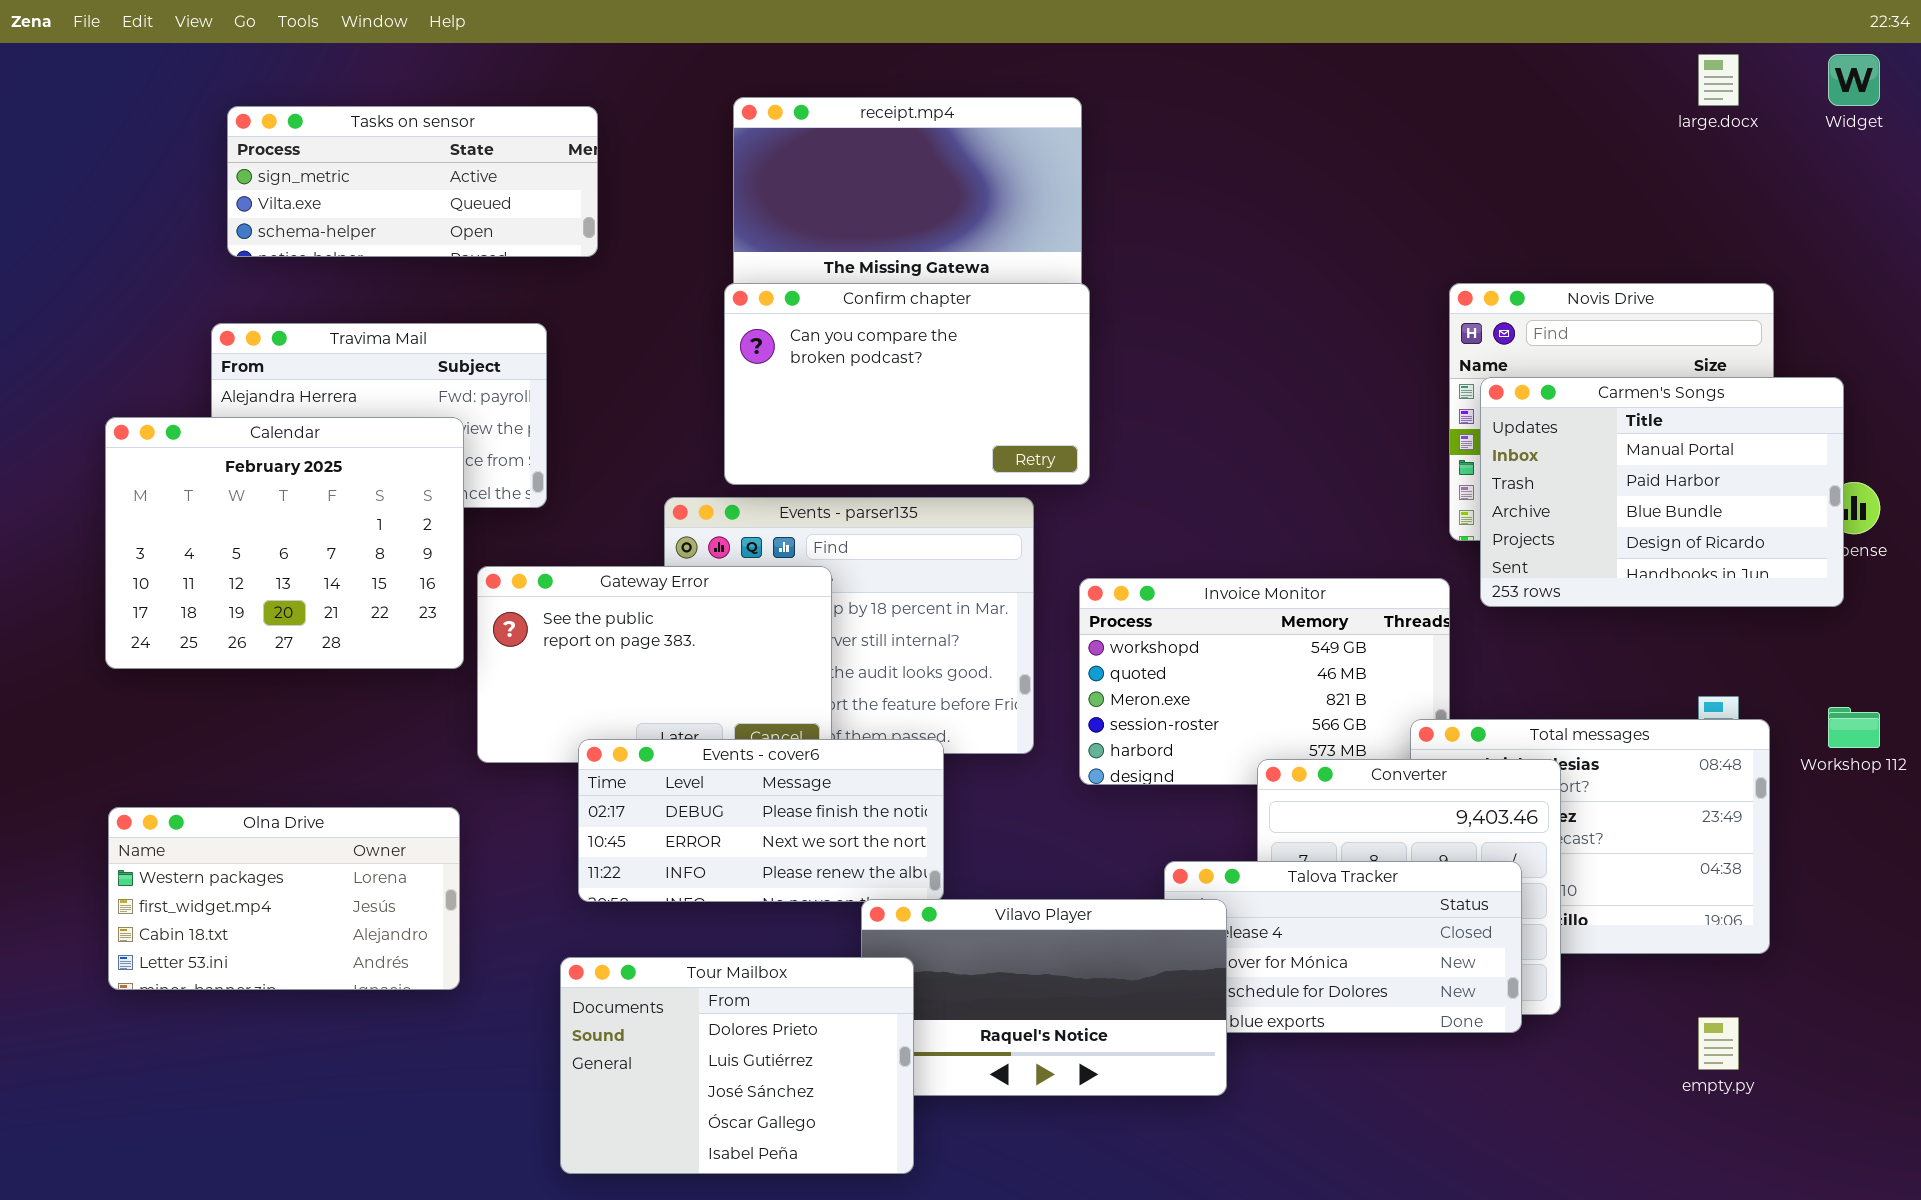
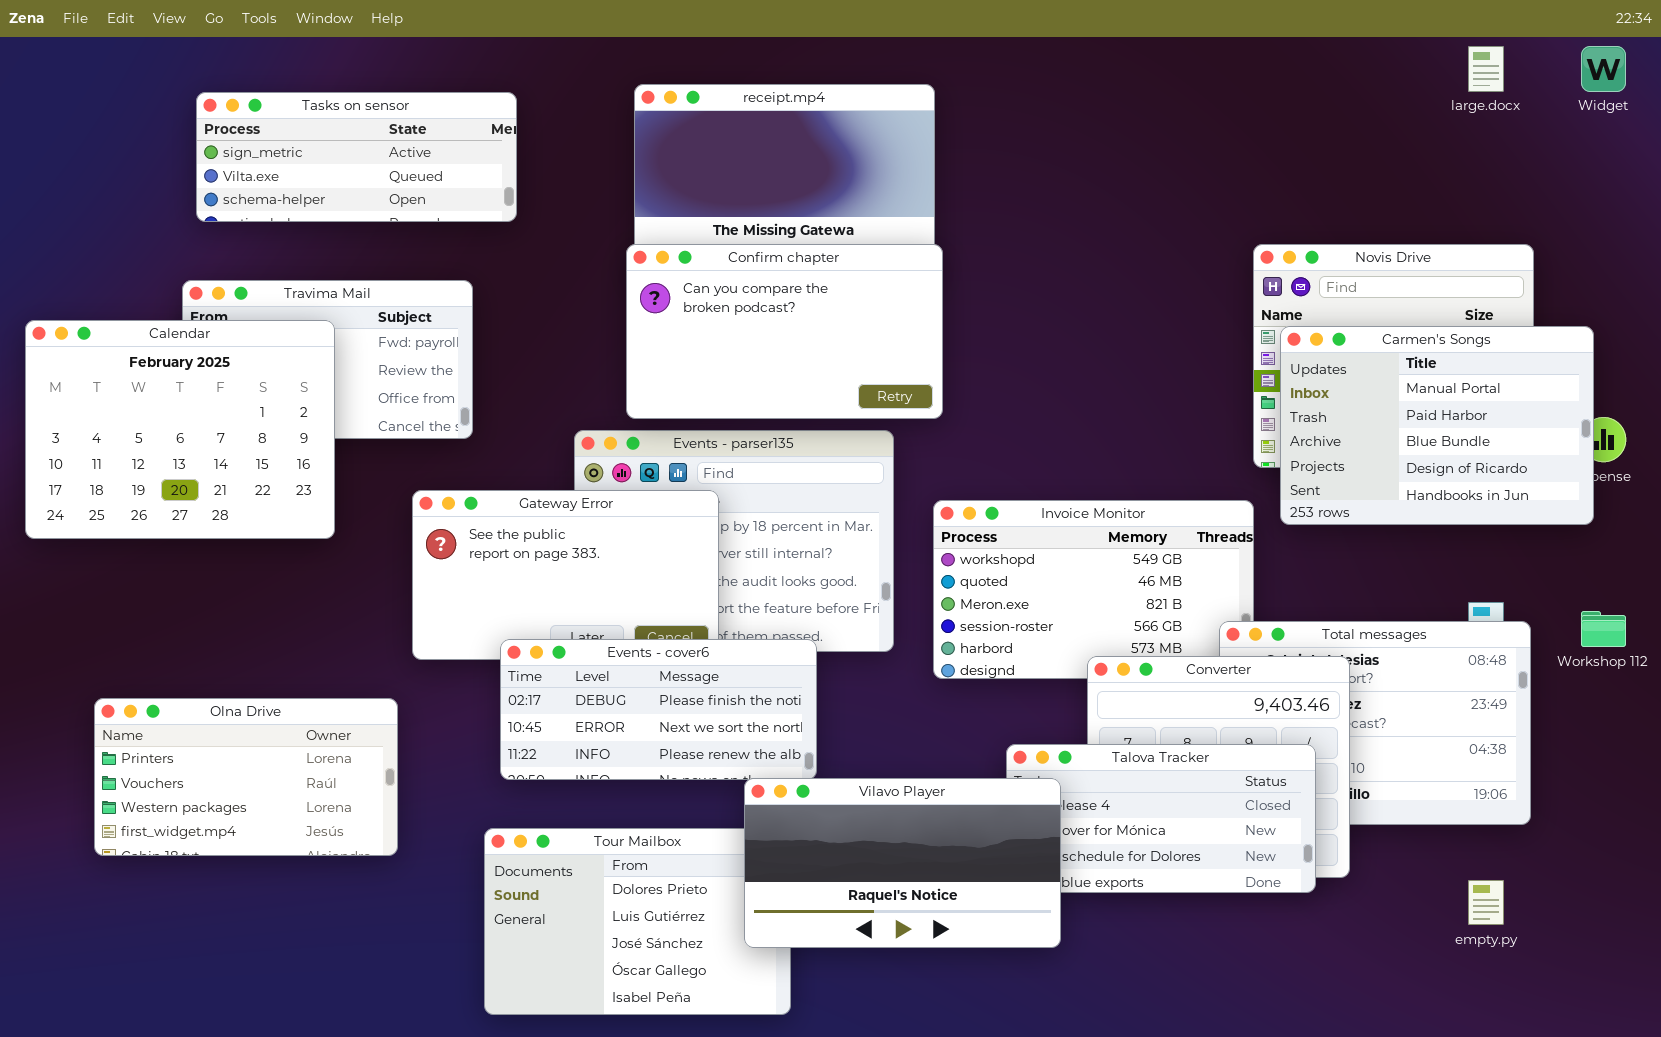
Calendar: [105,417,464,669] -> [25,320,335,539], moved
Olna Drive: [108,807,460,990] -> [94,698,398,856], scrolled up 2 rows
Vilavo Player: [861,899,1227,1096] -> [744,778,1061,948], raised

